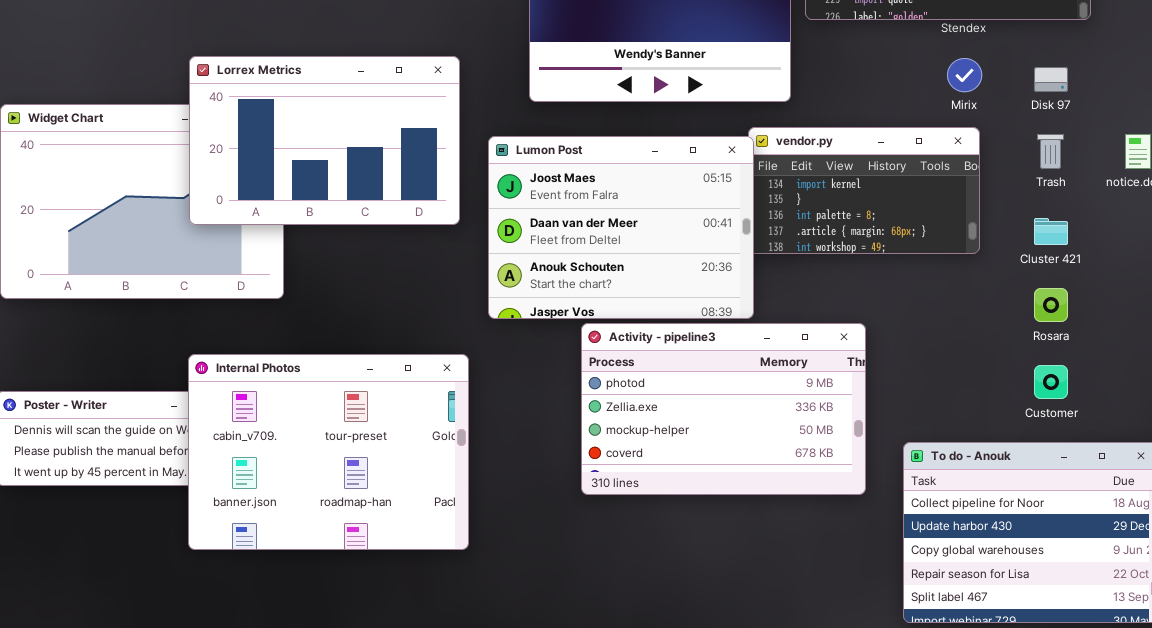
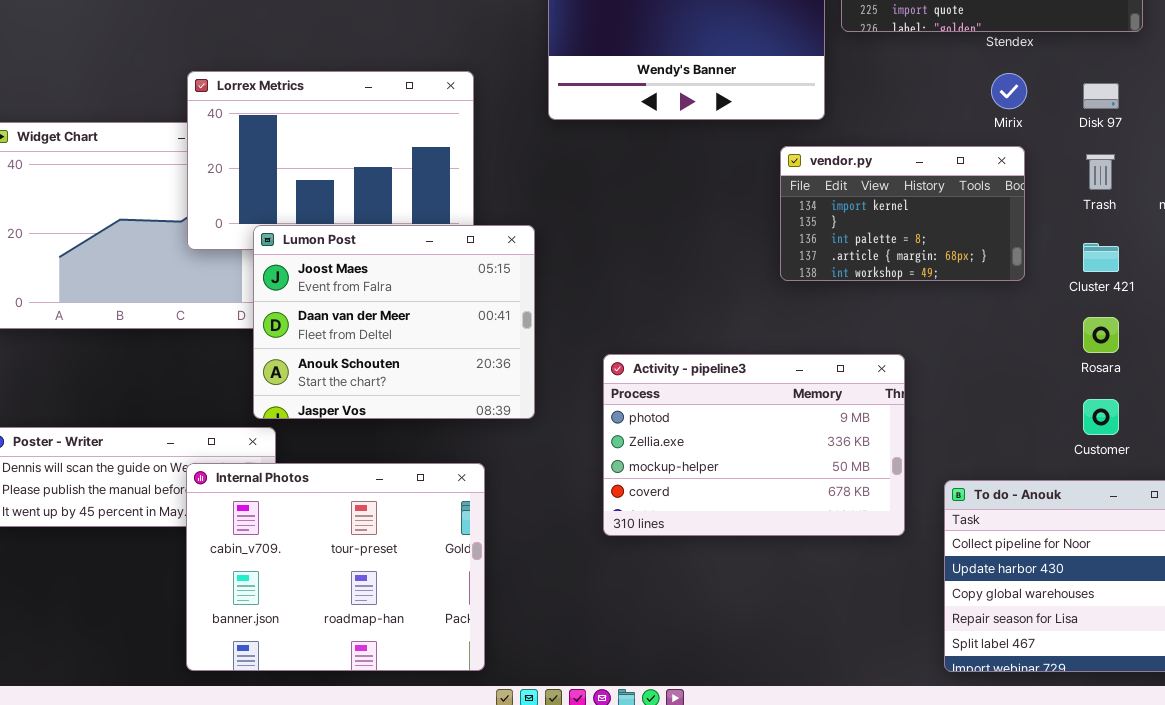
Lumon Post: [488,136,754,319] -> [253,225,535,419], moved
Internal Photos: [188,354,469,550] -> [186,463,485,671], moved

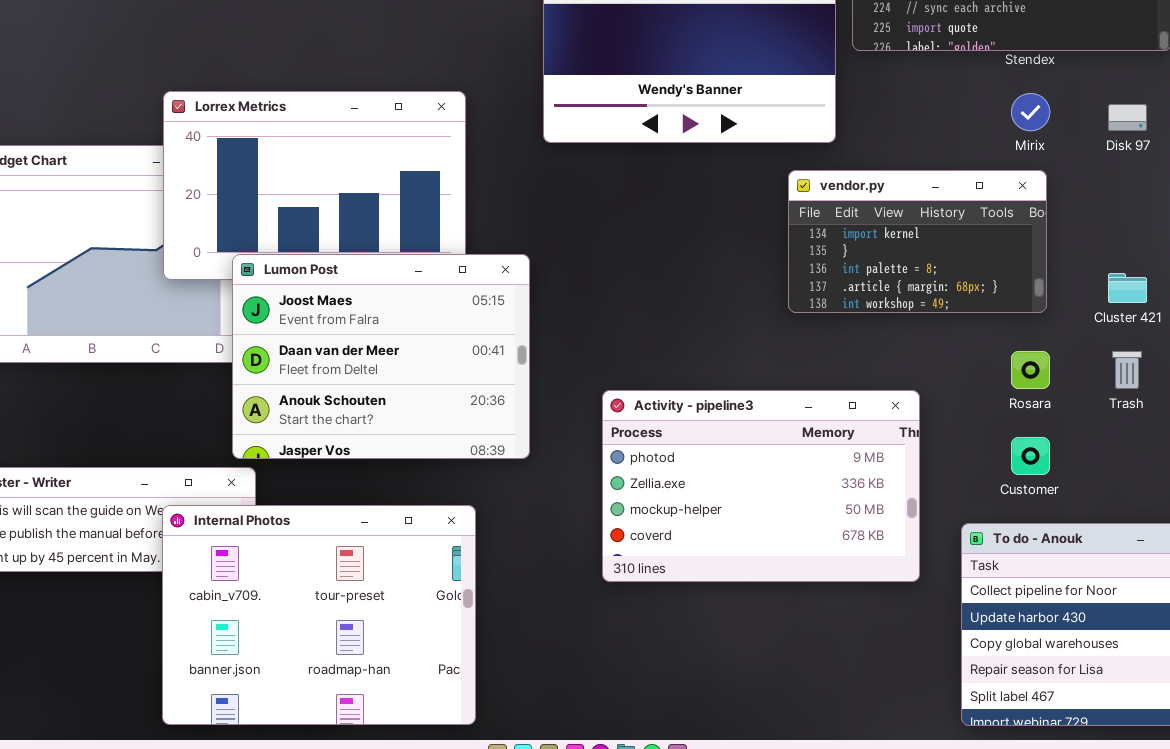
Trash: [1086,154,1115,190] -> [1112,351,1142,389], moved
Rosara: [1083,317,1119,353] -> [1011,351,1050,389], moved
Customer: [1083,399,1119,435] -> [1011,437,1050,475], moved

